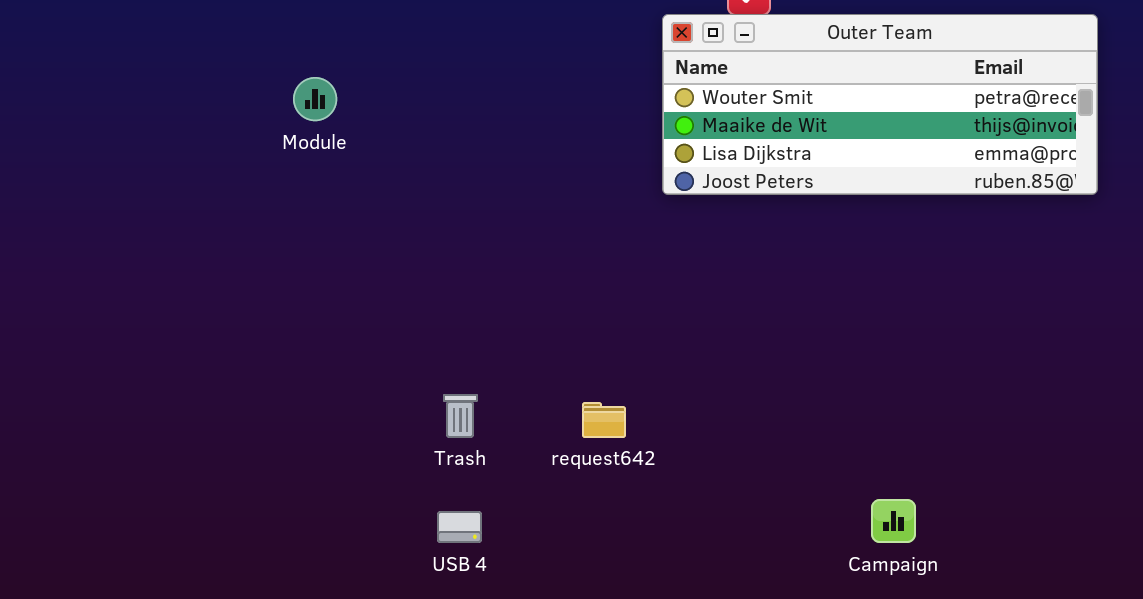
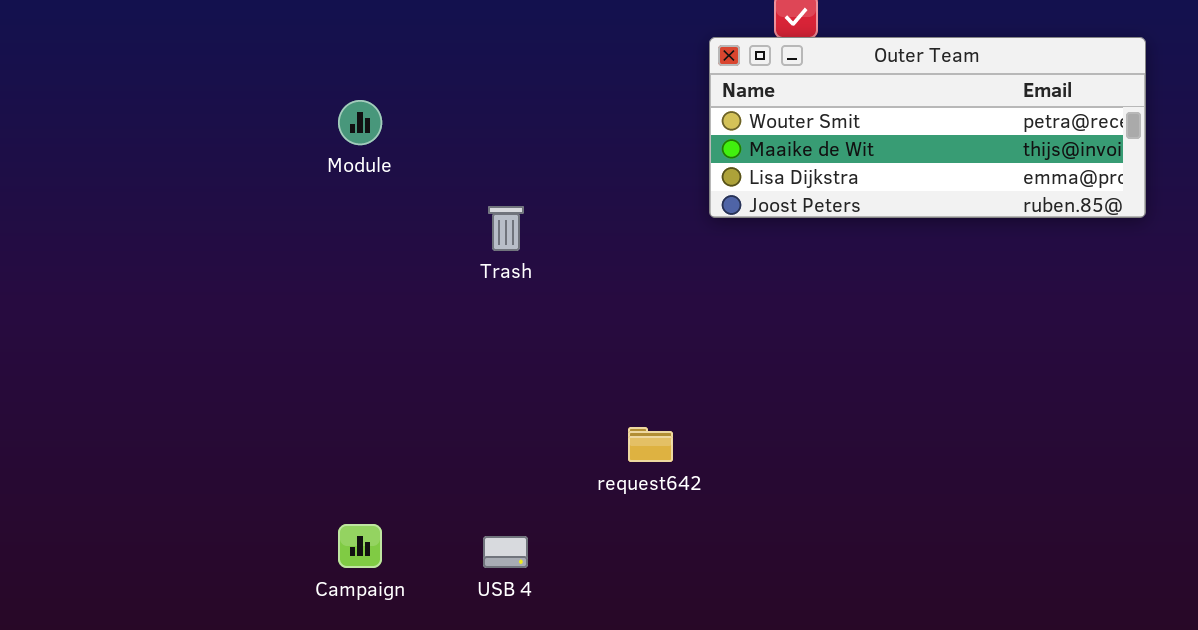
Trash: [443,394,478,438] -> [488,206,524,251], moved
Campaign: [871,499,916,543] -> [338,524,382,568], moved

